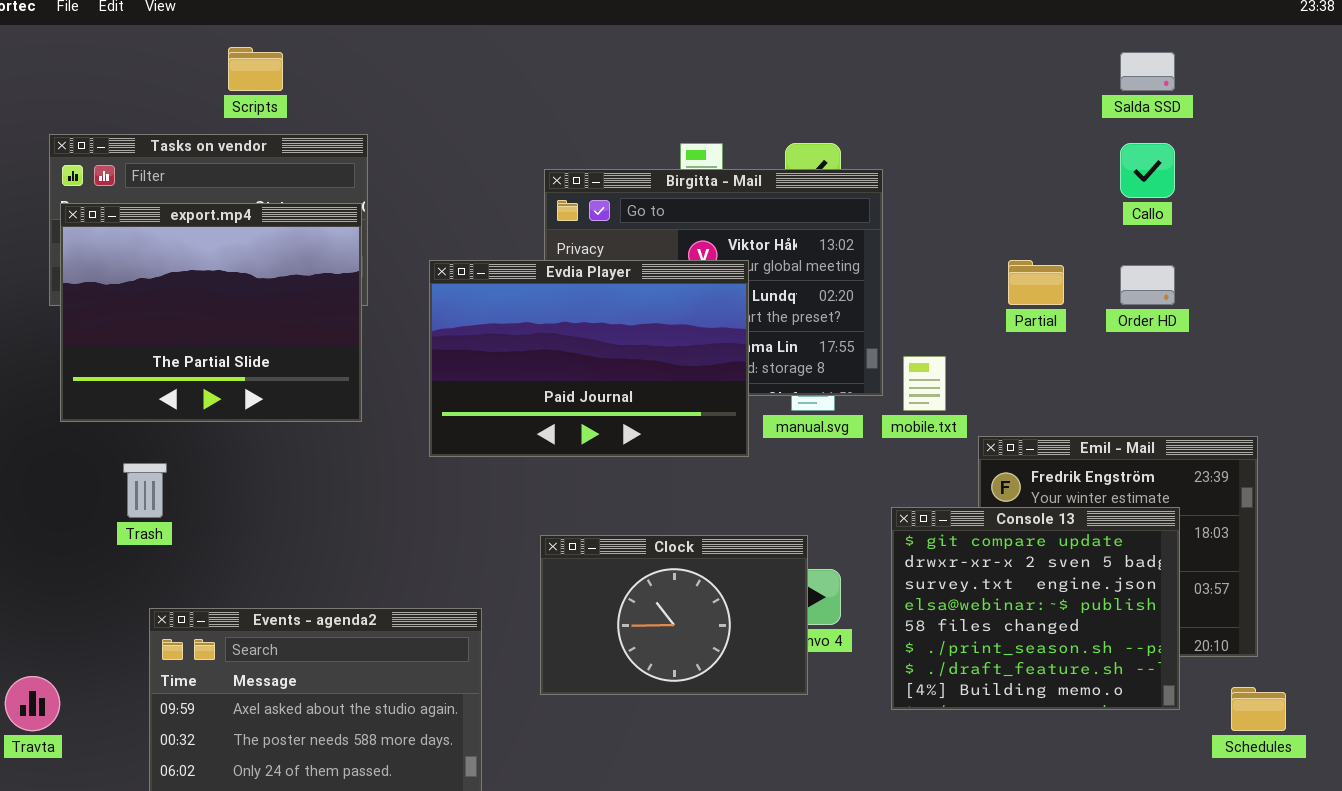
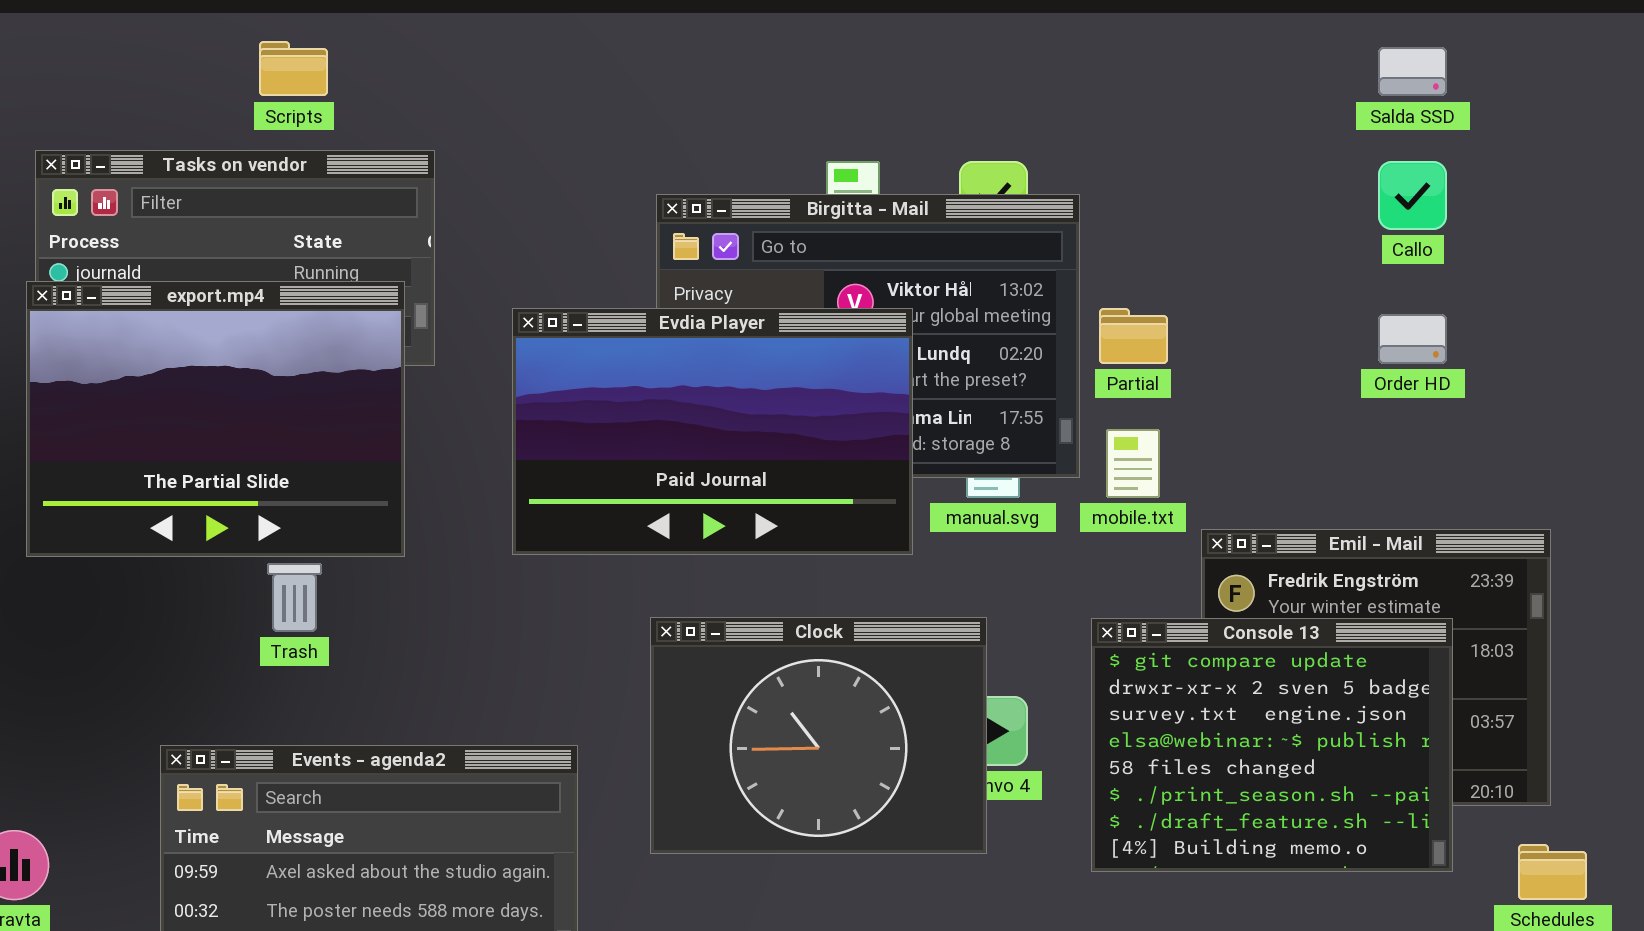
export.mp4: [60,203,362,422] -> [26,281,405,557], moved
Partial: [1008,260,1064,305] -> [1099,308,1168,364], moved
Trash: [123,463,167,518] -> [267,563,322,632], moved
Clock: [540,535,808,695] -> [650,617,987,854], resized

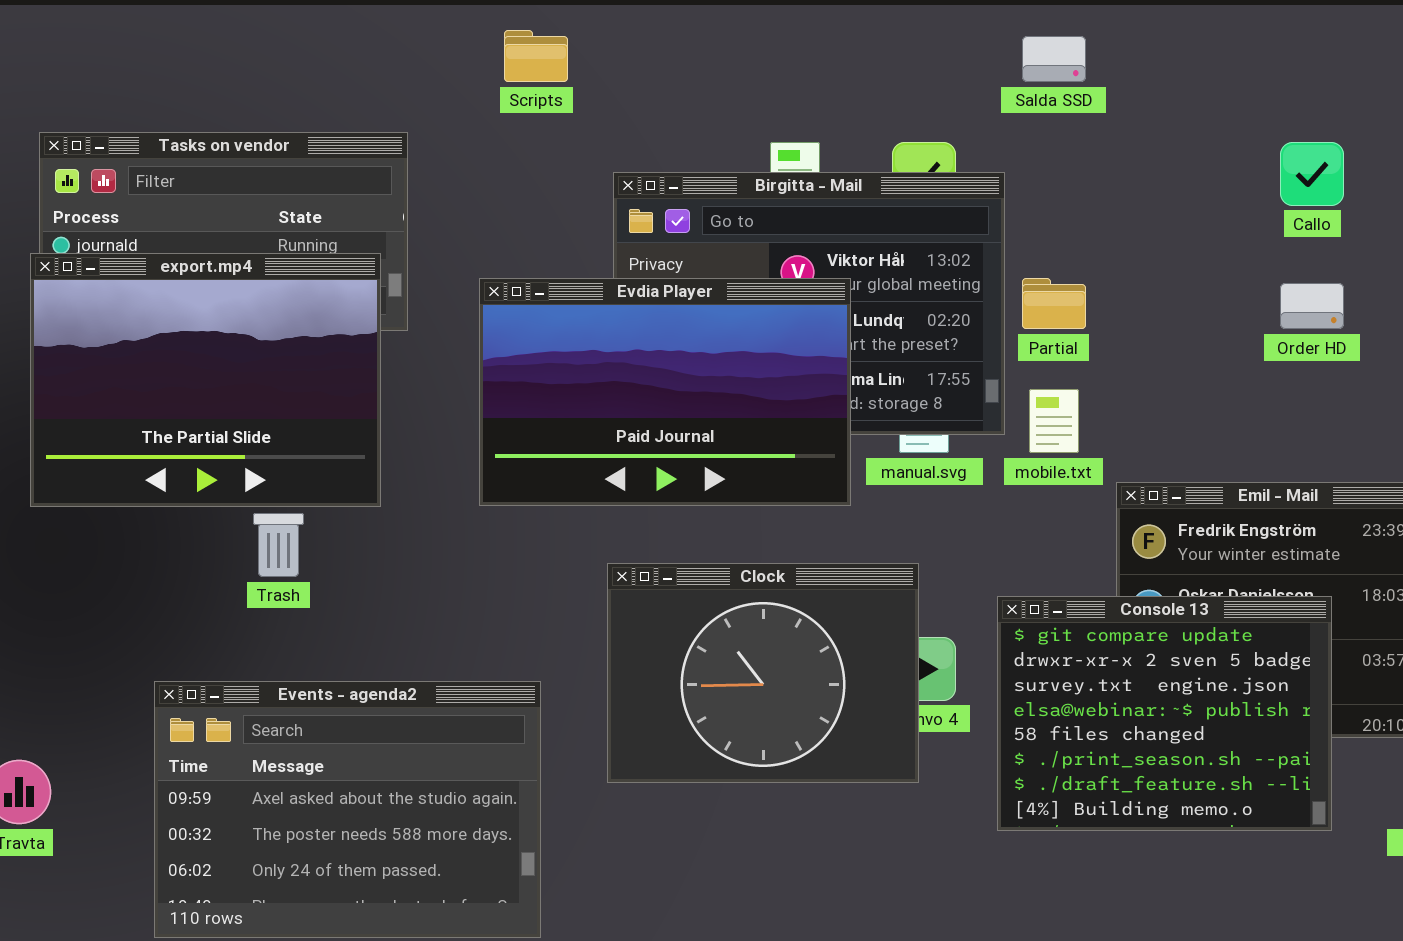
Scripts: [259,41,328,96] -> [504,30,568,82], moved
Salda SSD: [1378,47,1447,96] -> [1022,36,1086,82], moved
Console 13: [1091,618,1453,872] -> [997,596,1332,831], moved

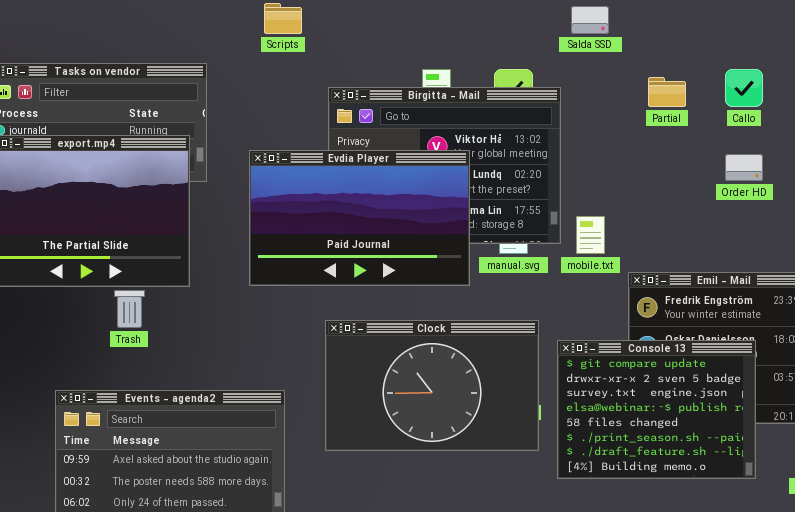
Partial: [1022,278,1086,329] -> [648,77,686,107], moved
Clock: [607,563,919,783] -> [325,320,539,451], resized

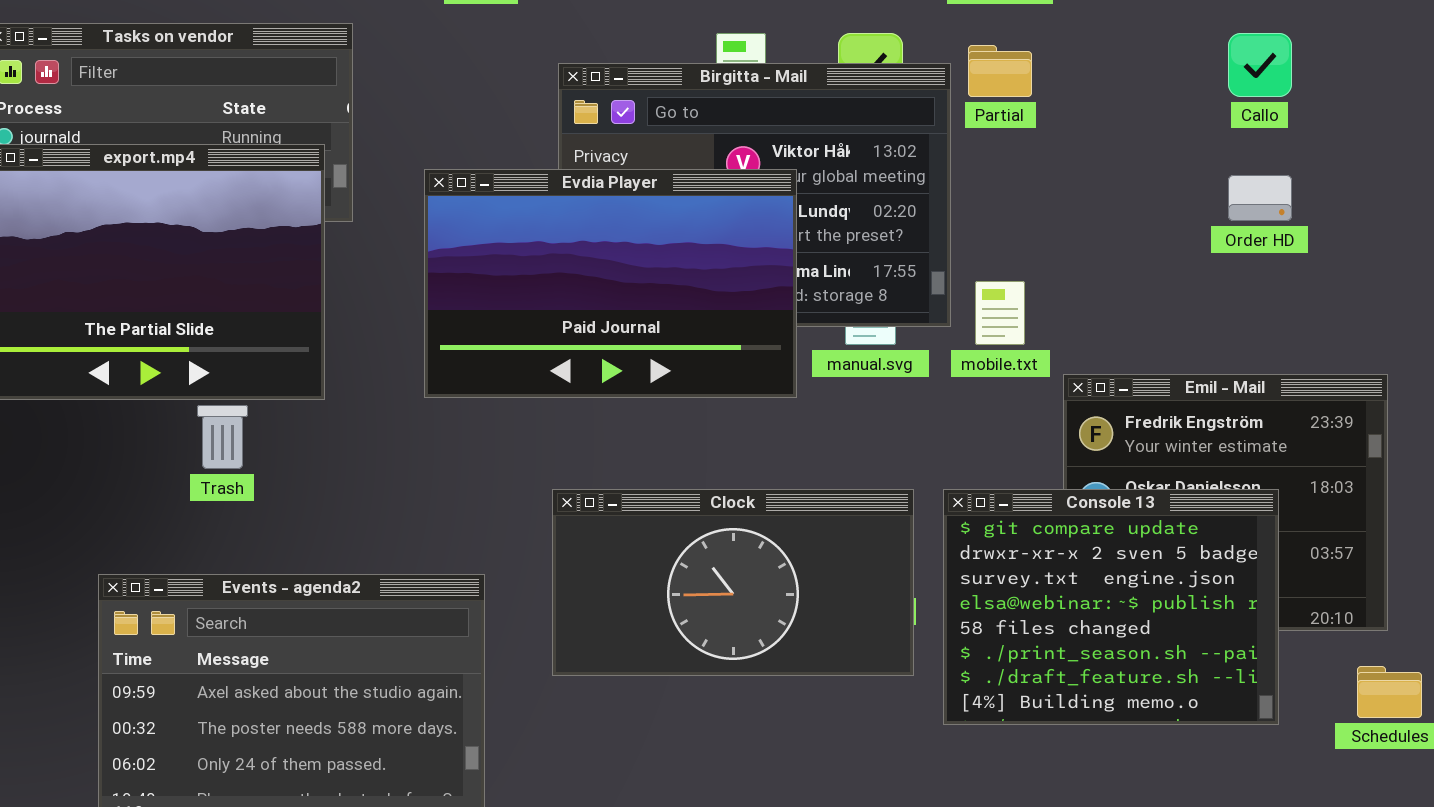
Partial: [648,77,686,107] -> [968,45,1032,97], moved
Clock: [325,320,539,451] -> [552,489,914,676], resized

